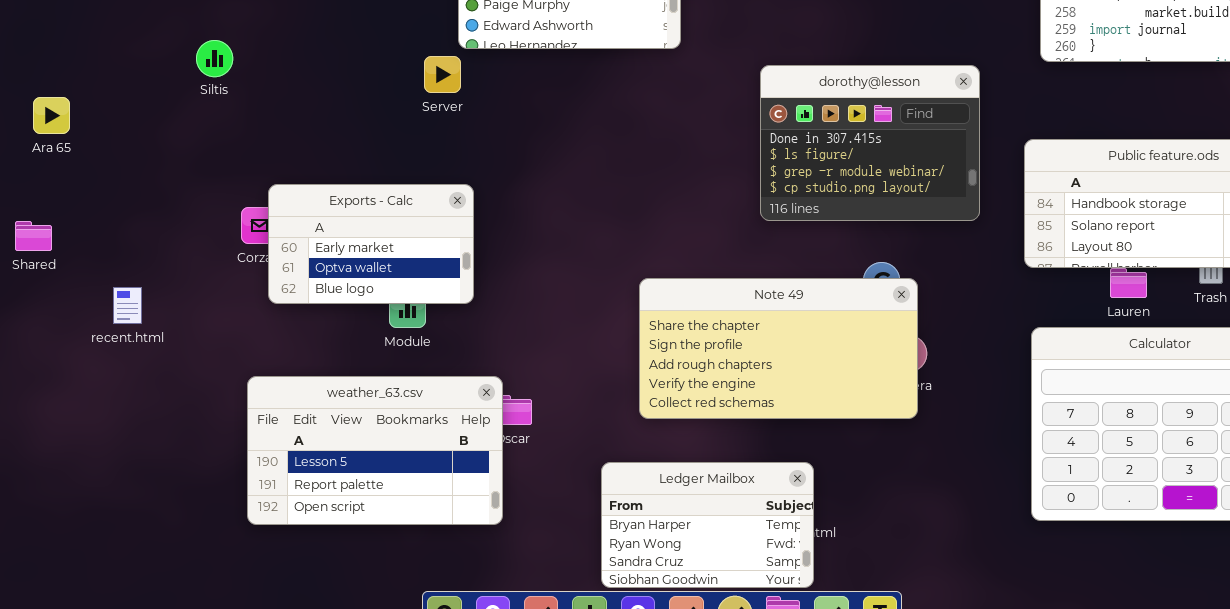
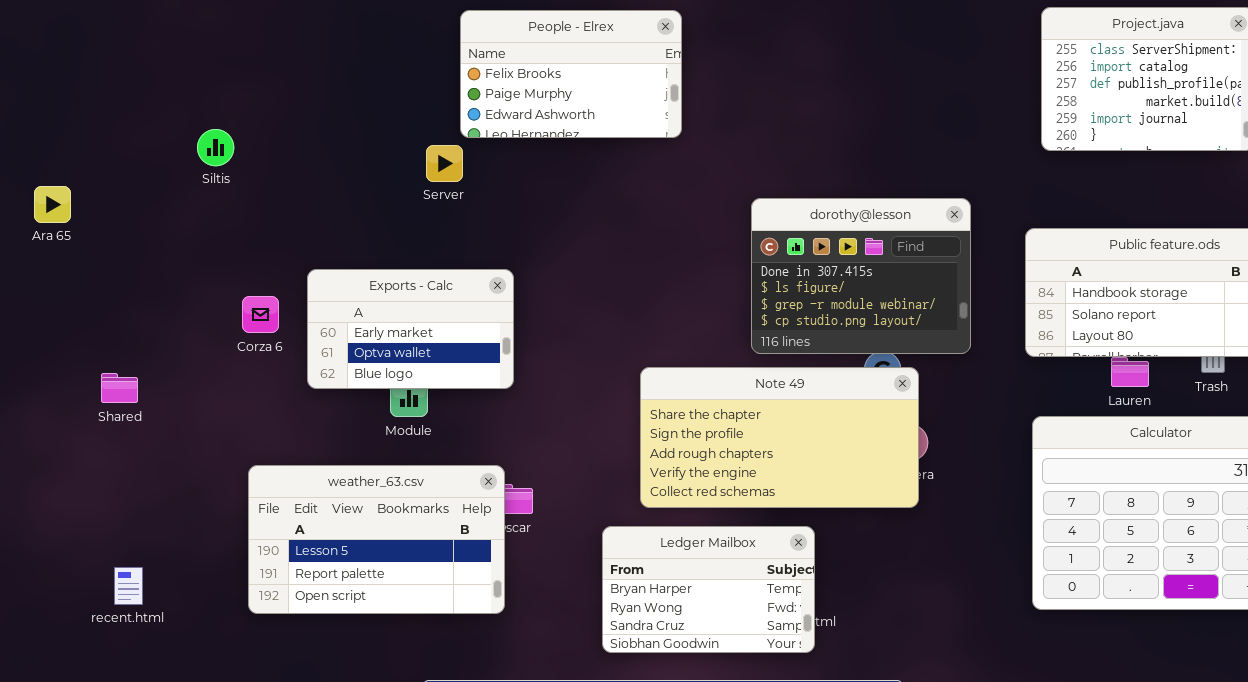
dorothy@lesson: [760,65,980,221] -> [751,198,971,354], moved
Exports - Calc: [268,184,474,304] -> [307,269,514,389], moved
Shared: [15,221,52,251] -> [101,373,138,403], moved
recent.html: [113,287,142,324] -> [114,567,143,605], moved
Ledger Mailbox: [601,462,814,588] -> [602,526,815,653], moved

